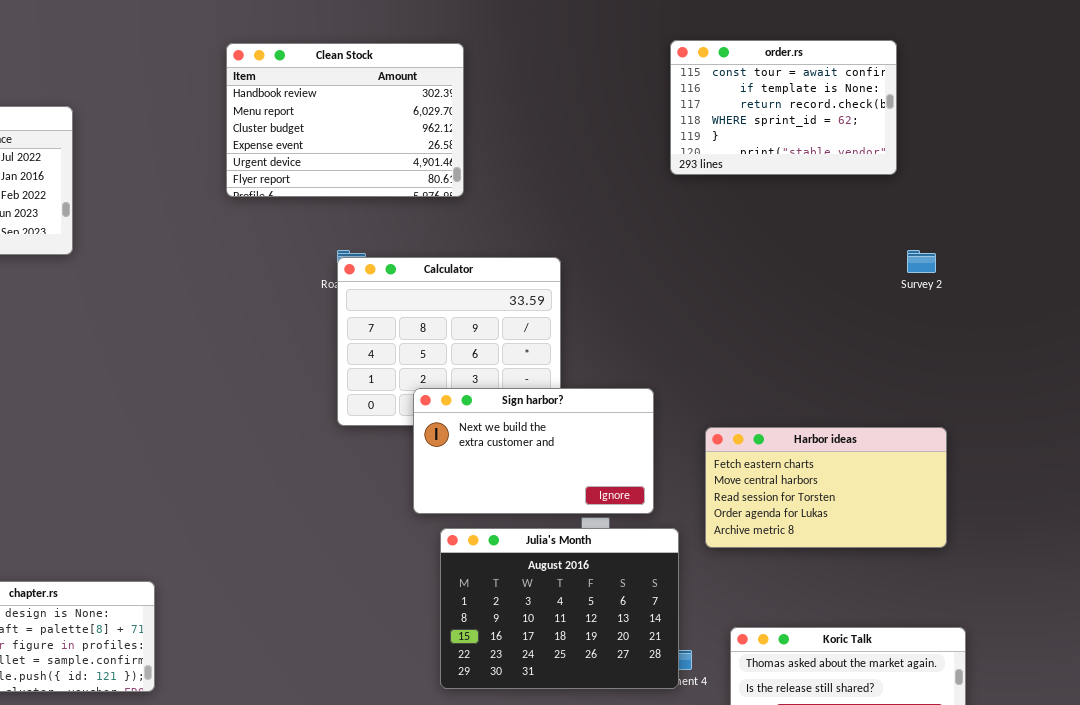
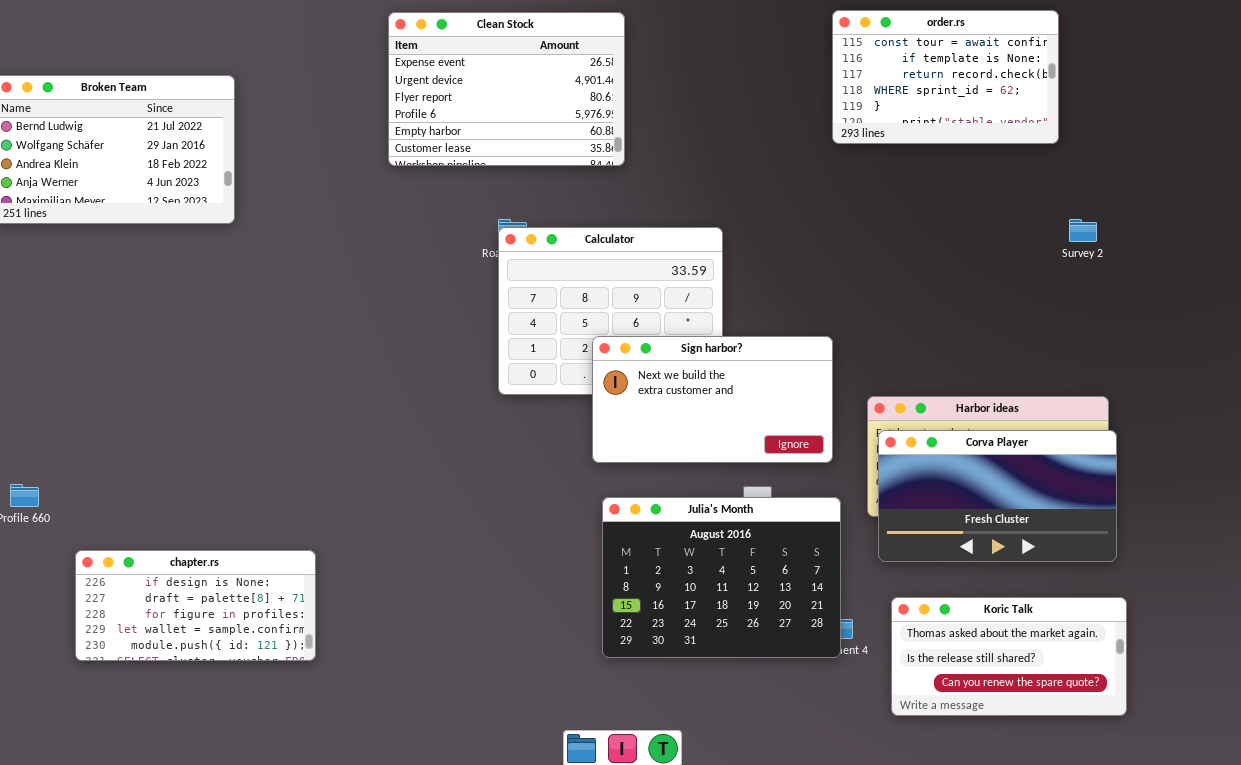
Clean Stock: [226,43,464,197] -> [388,12,625,166], scrolled down 3 rows
Sign harbor?: [413,388,654,514] -> [592,336,833,463], moved
Corva Player: none -> [878,430,1117,562], opened

